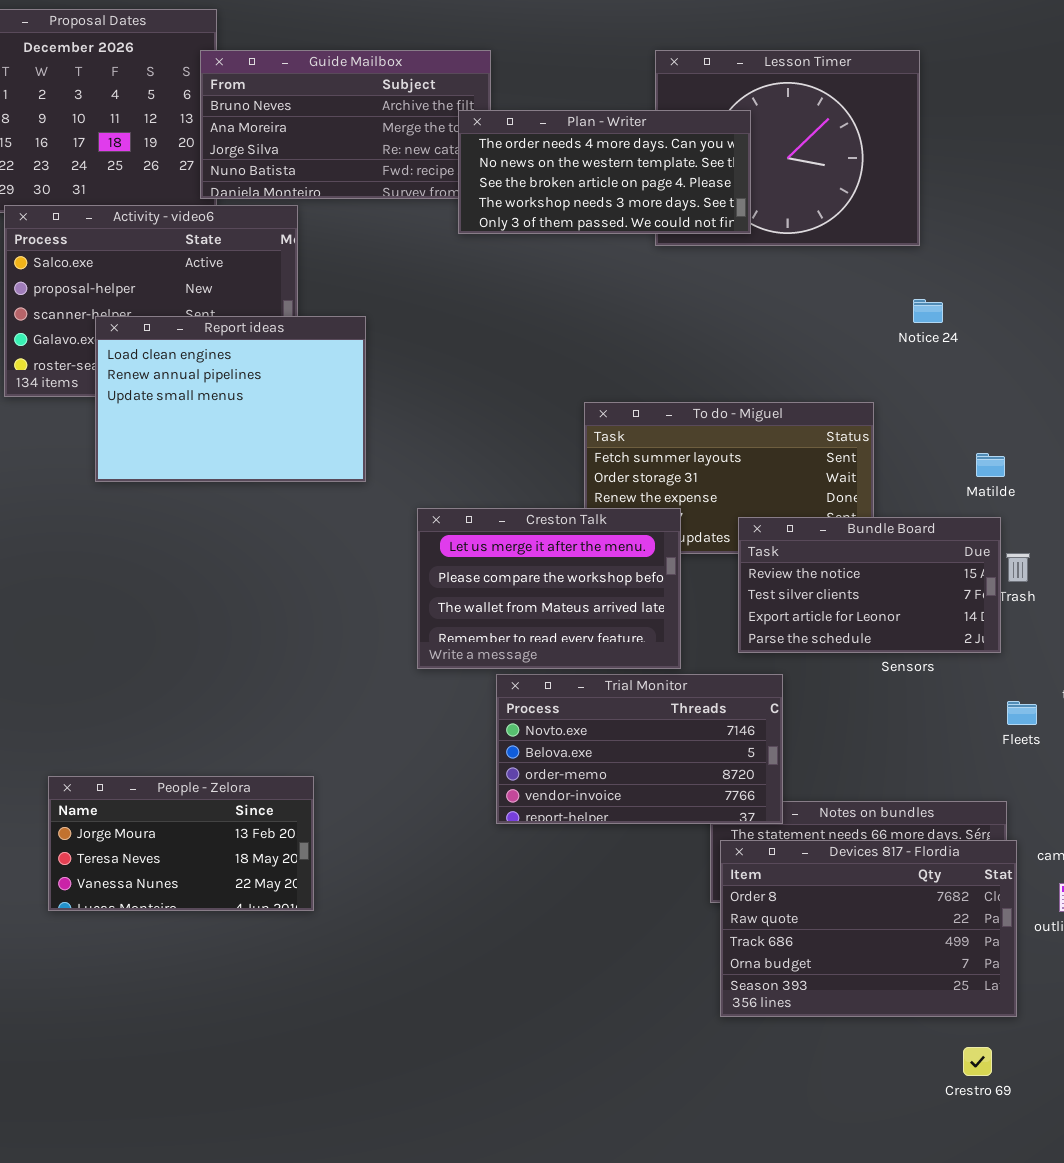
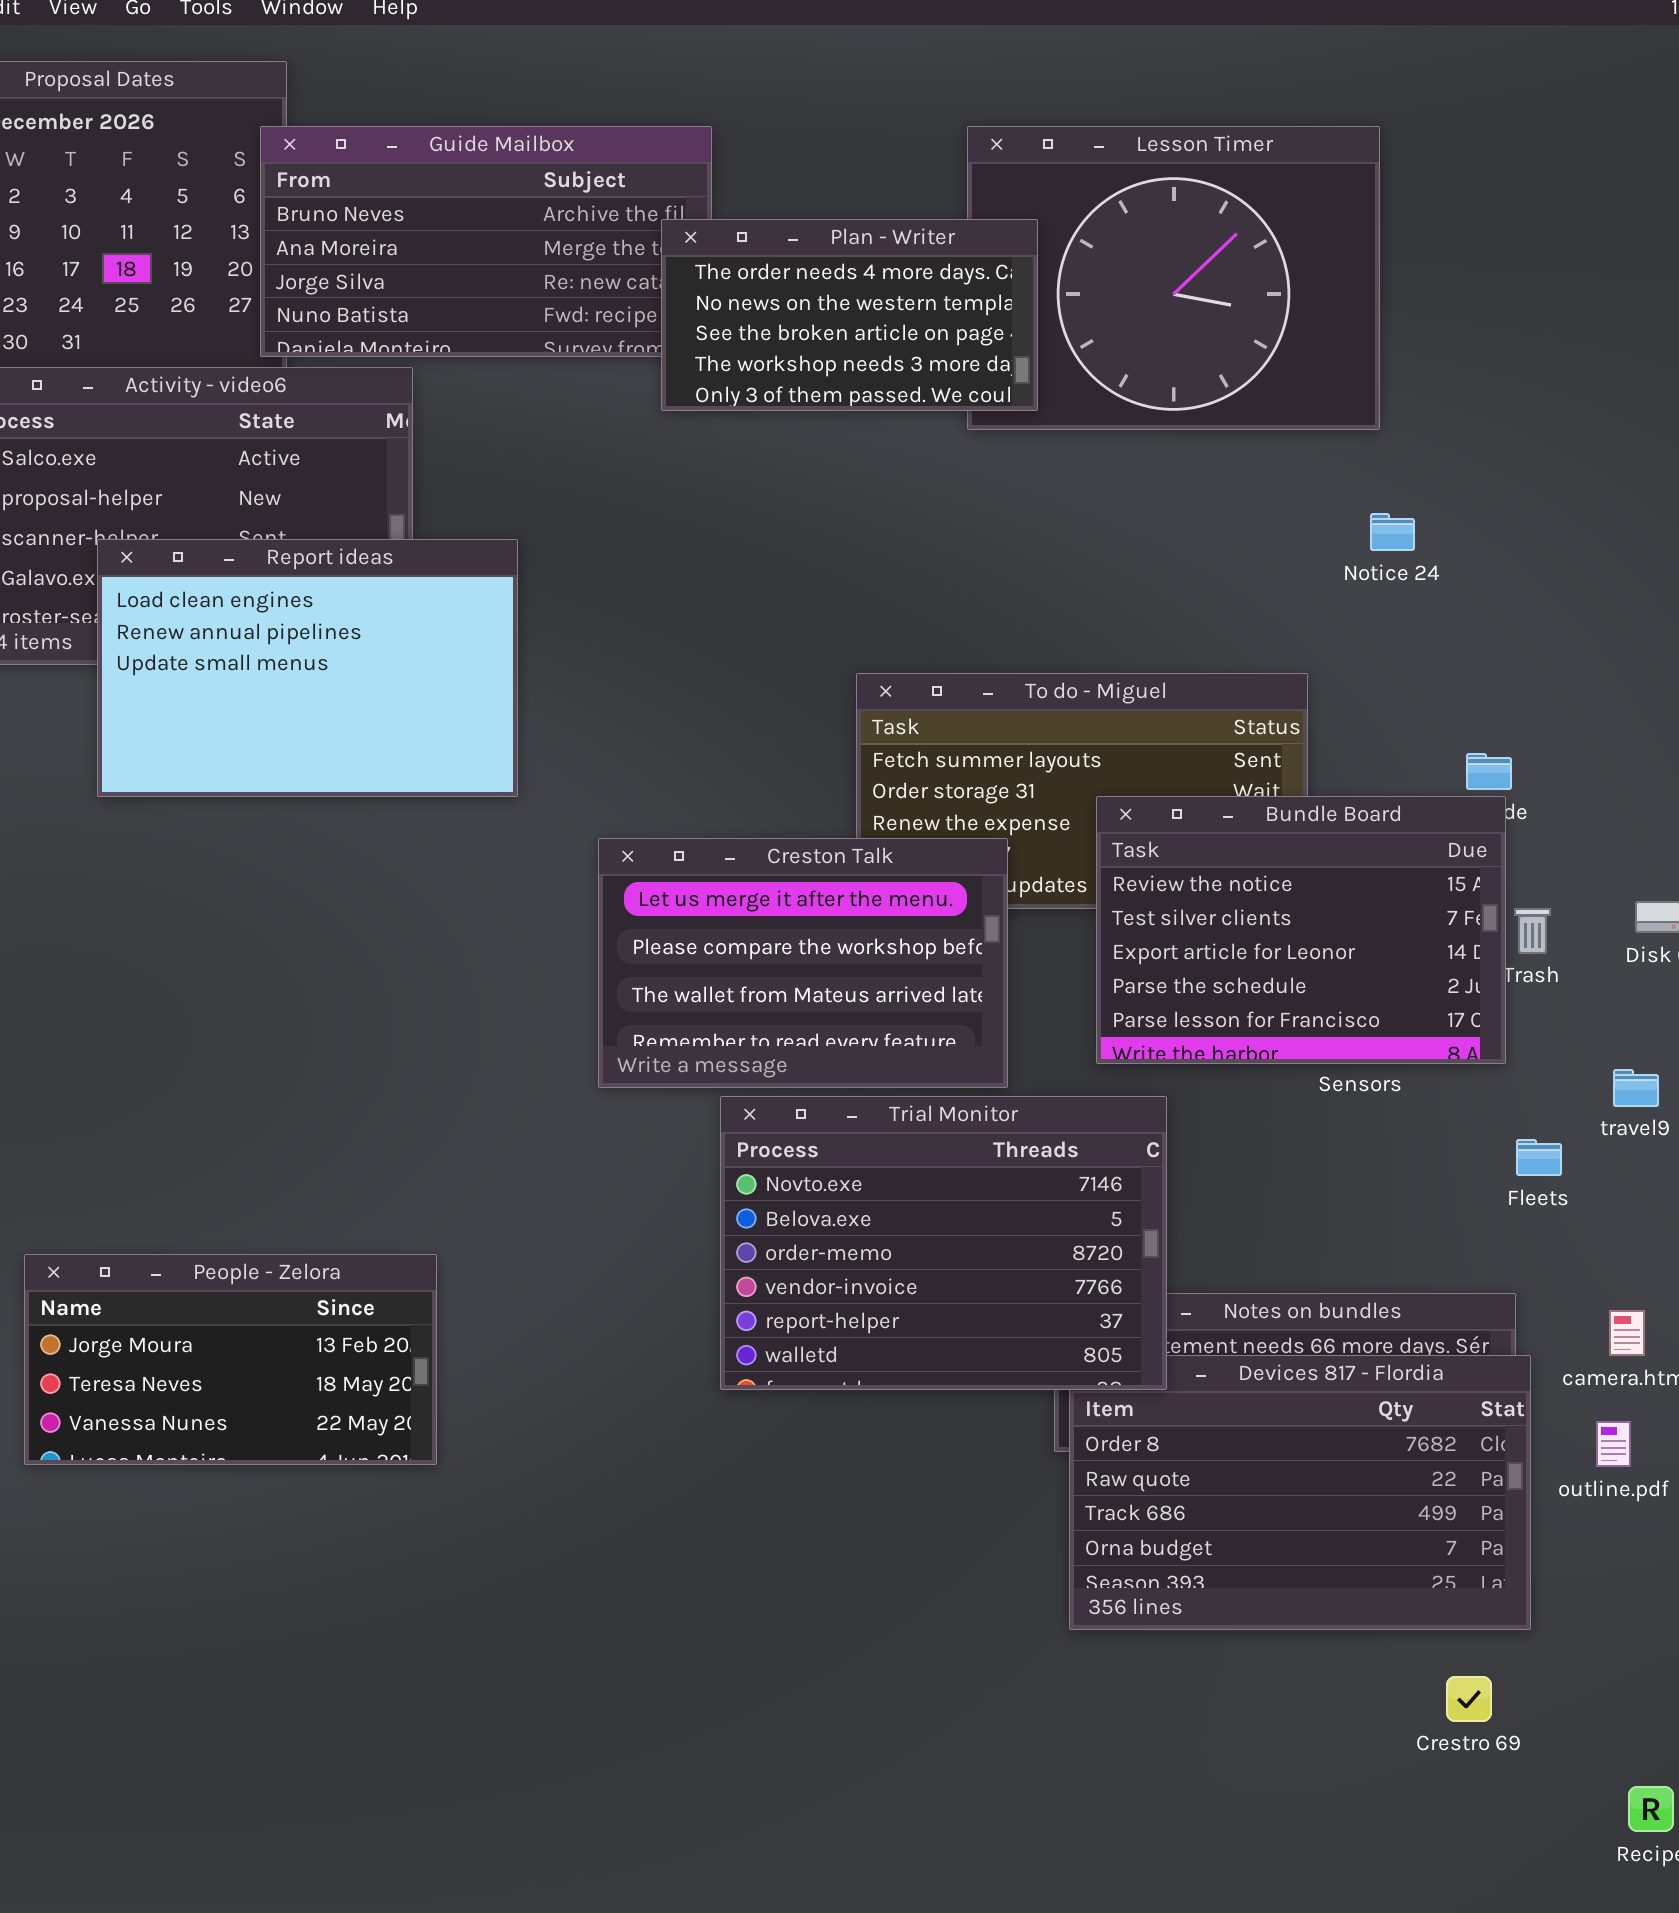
Plan - Writer: [458,110,751,234] -> [661,219,1038,411], resized
Bundle Board: [738,517,1001,653] -> [1096,796,1506,1064], resized
Trial Monitor: [496,674,783,824] -> [720,1096,1167,1390], resized

